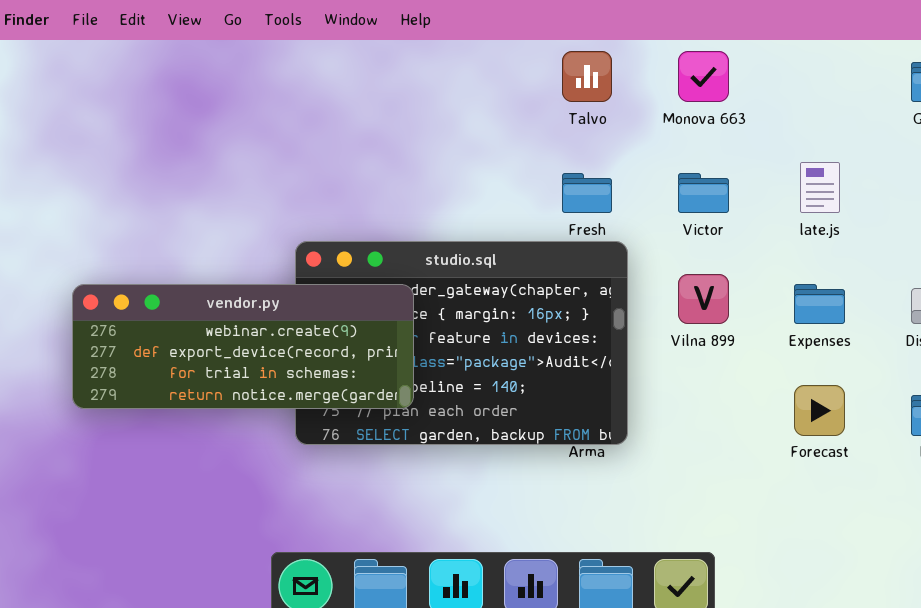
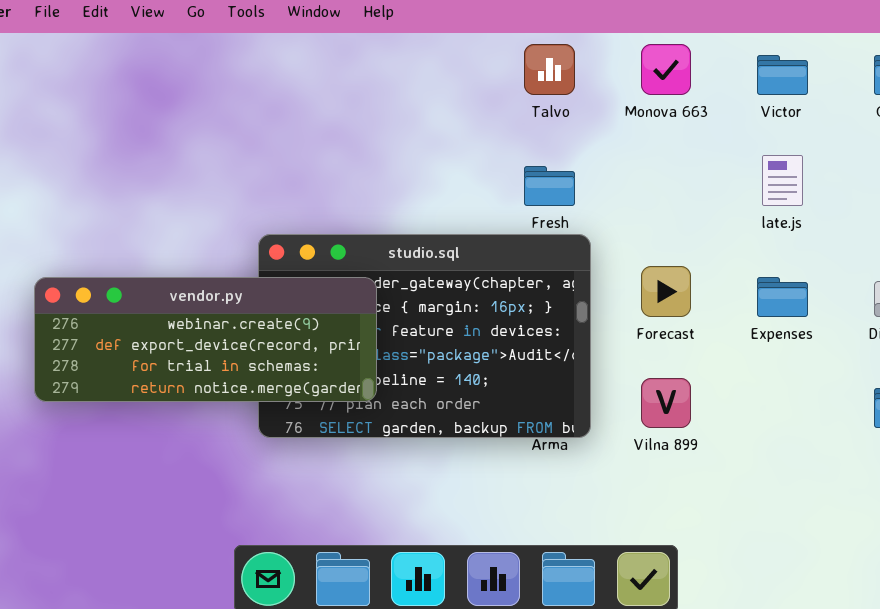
Victor: [678,173,729,213] -> [757,55,808,95], moved
Vilna 899: [678,274,729,324] -> [641,378,691,428], moved
Forecast: [794,385,845,436] -> [641,266,691,317], moved

